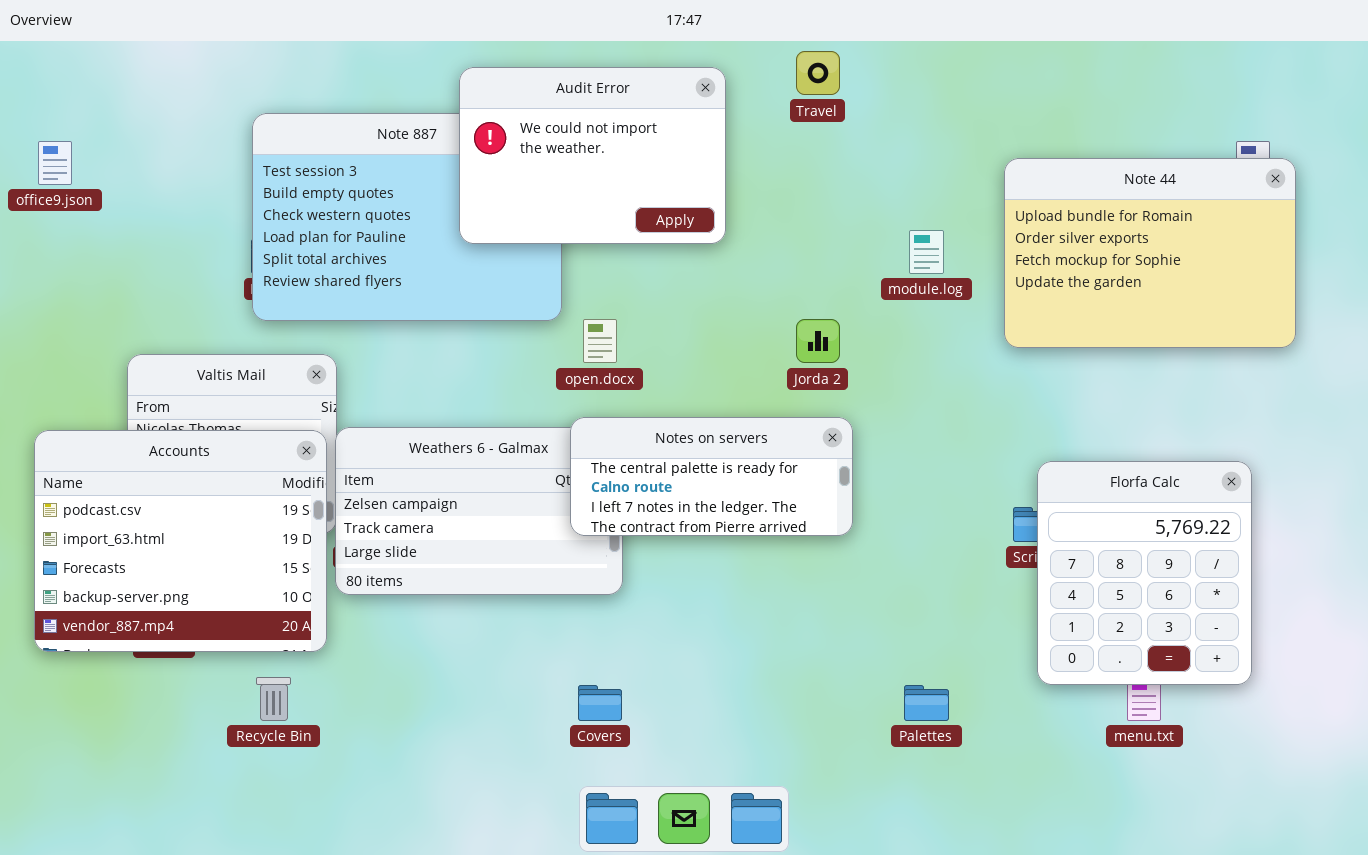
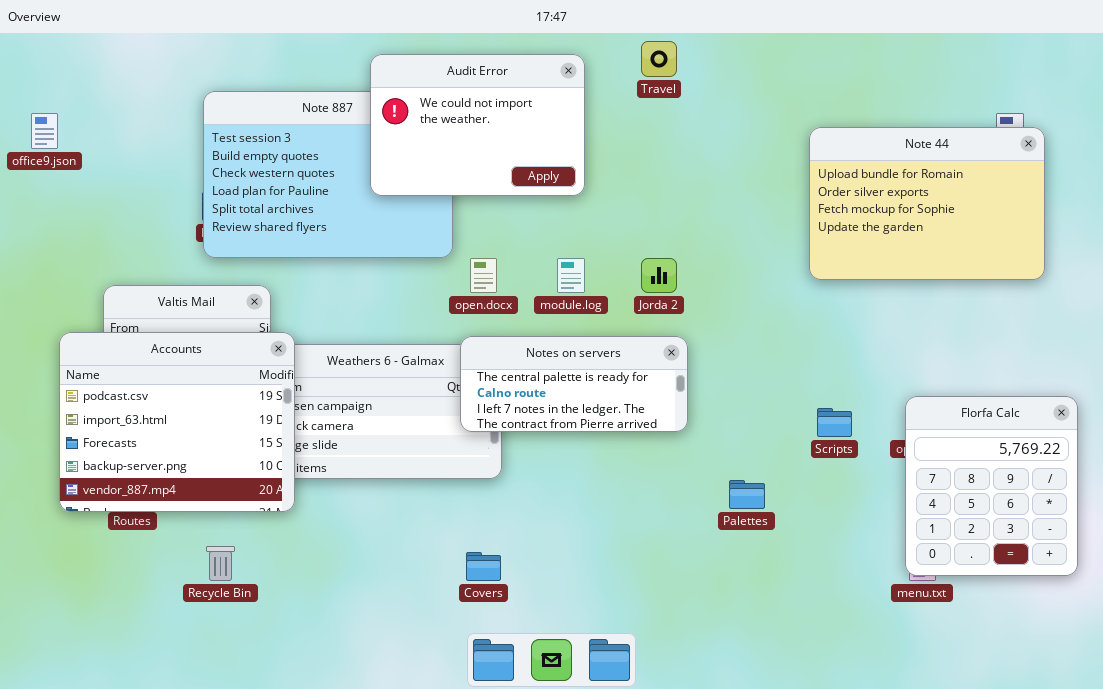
module.log: [909,230,944,274] -> [557,258,585,293], moved
Accounts: [34,430,327,652] -> [59,332,295,512], moved
Florfa Calc: [1037,461,1252,685] -> [905,396,1078,576], moved
Palettes: [904,685,949,721] -> [729,480,765,509], moved

